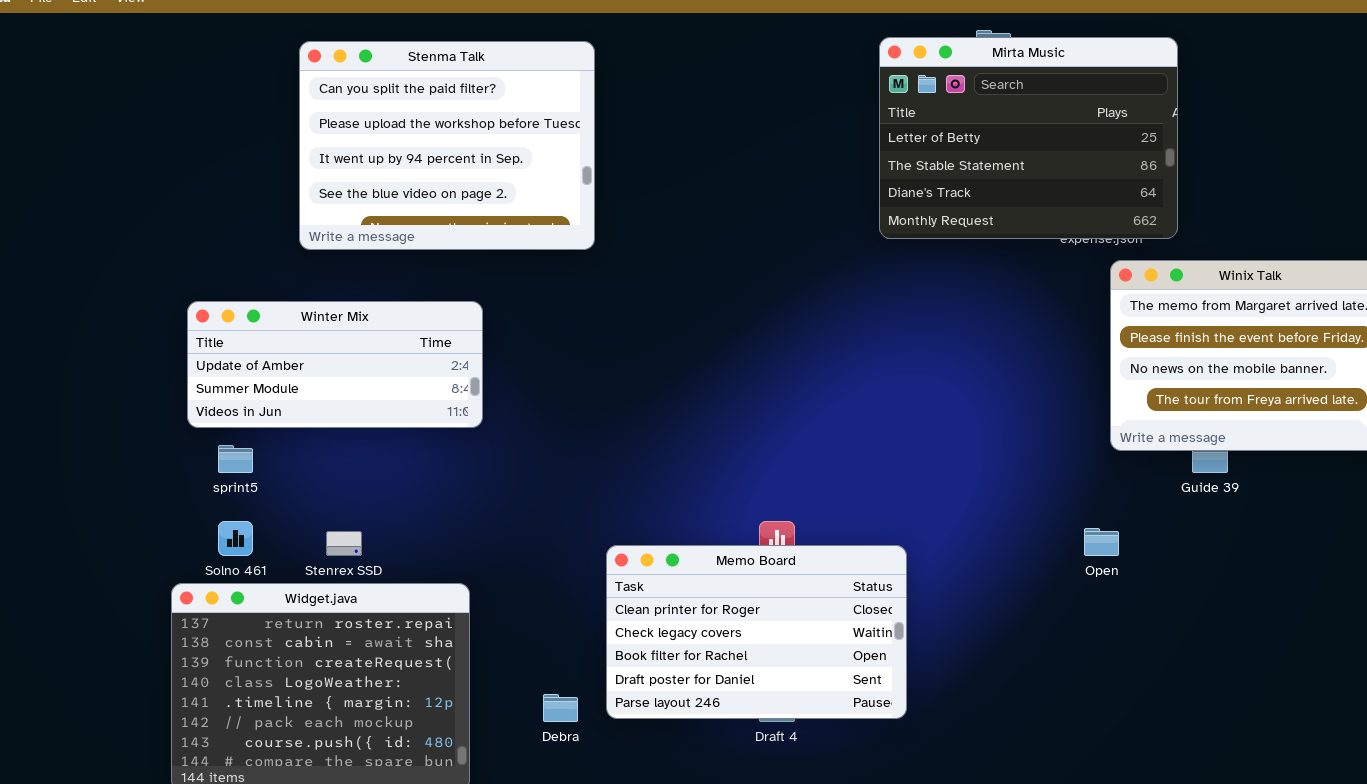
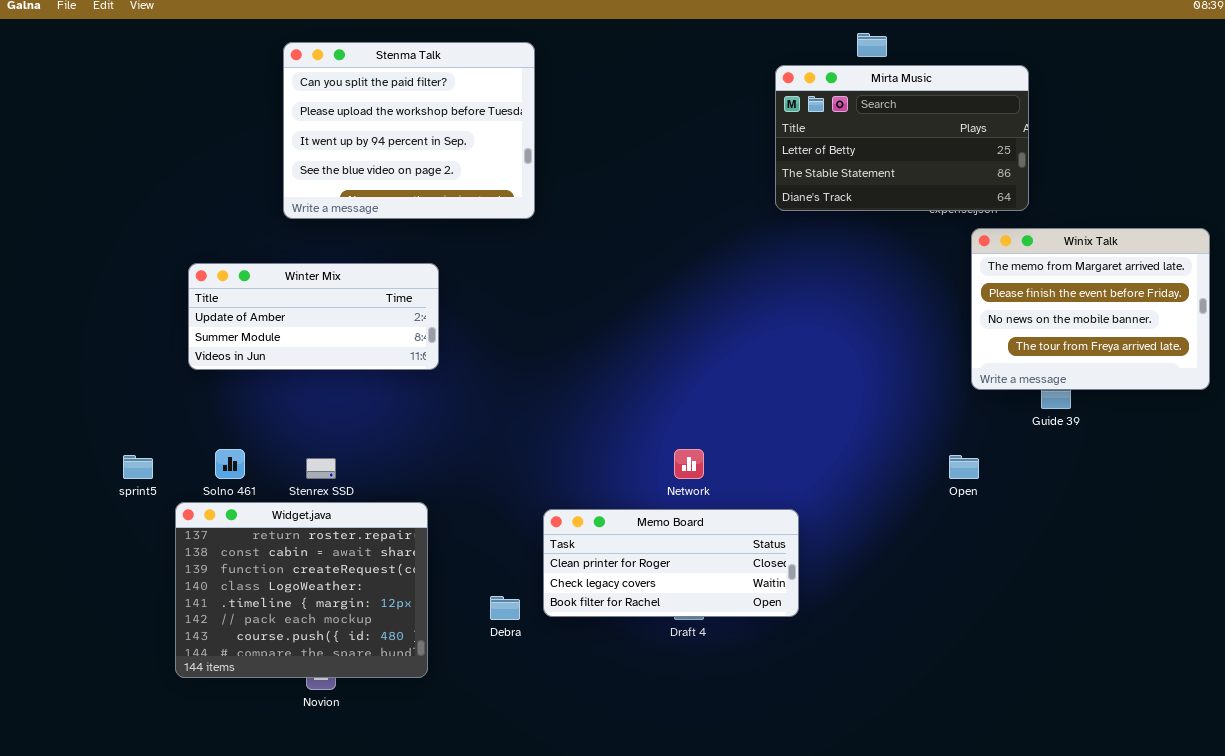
Mirta Music: [879,37,1178,239] -> [775,65,1029,211], resized
sprint5: [218,445,253,473] -> [123,455,153,479], moved
Memo Board: [606,545,907,719] -> [543,509,799,617], resized

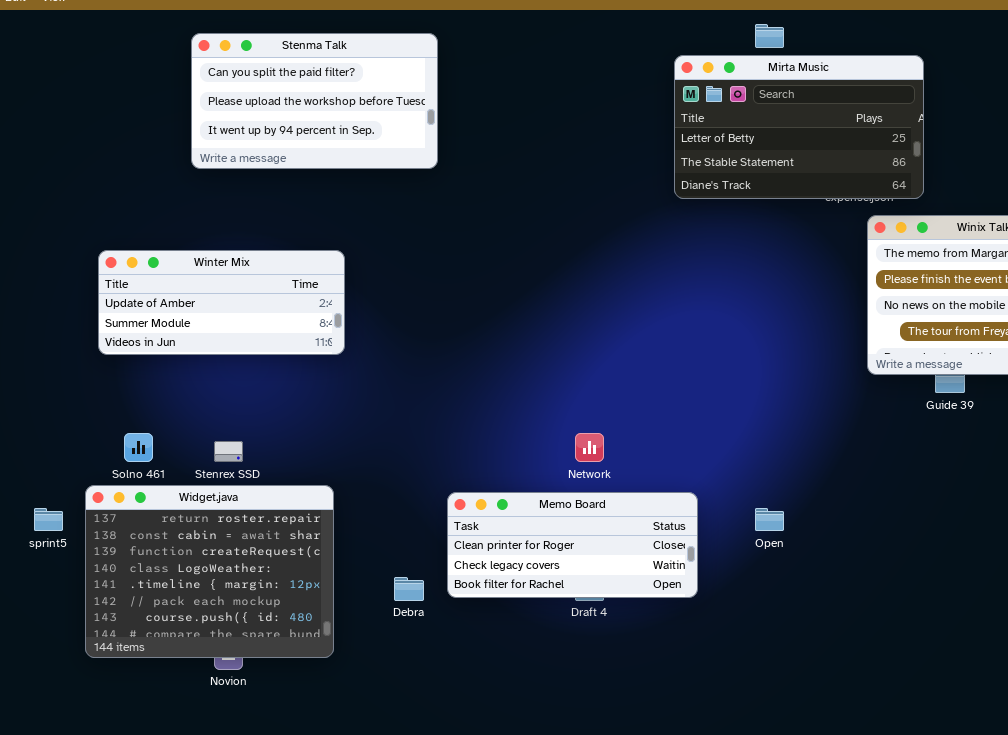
Stenma Talk: [283,42,535,219] -> [191,33,438,169], resized
sprint5: [123,455,153,479] -> [34,508,63,531], moved
Open: [949,455,979,479] -> [755,508,784,531], moved

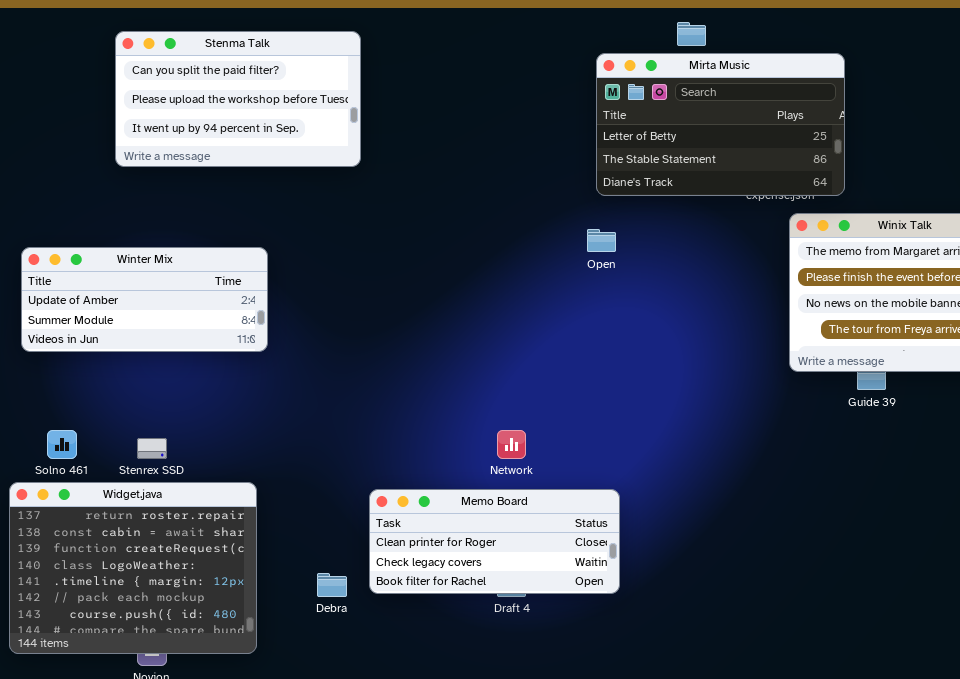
Open: [755,508,784,531] -> [587,229,616,252], moved

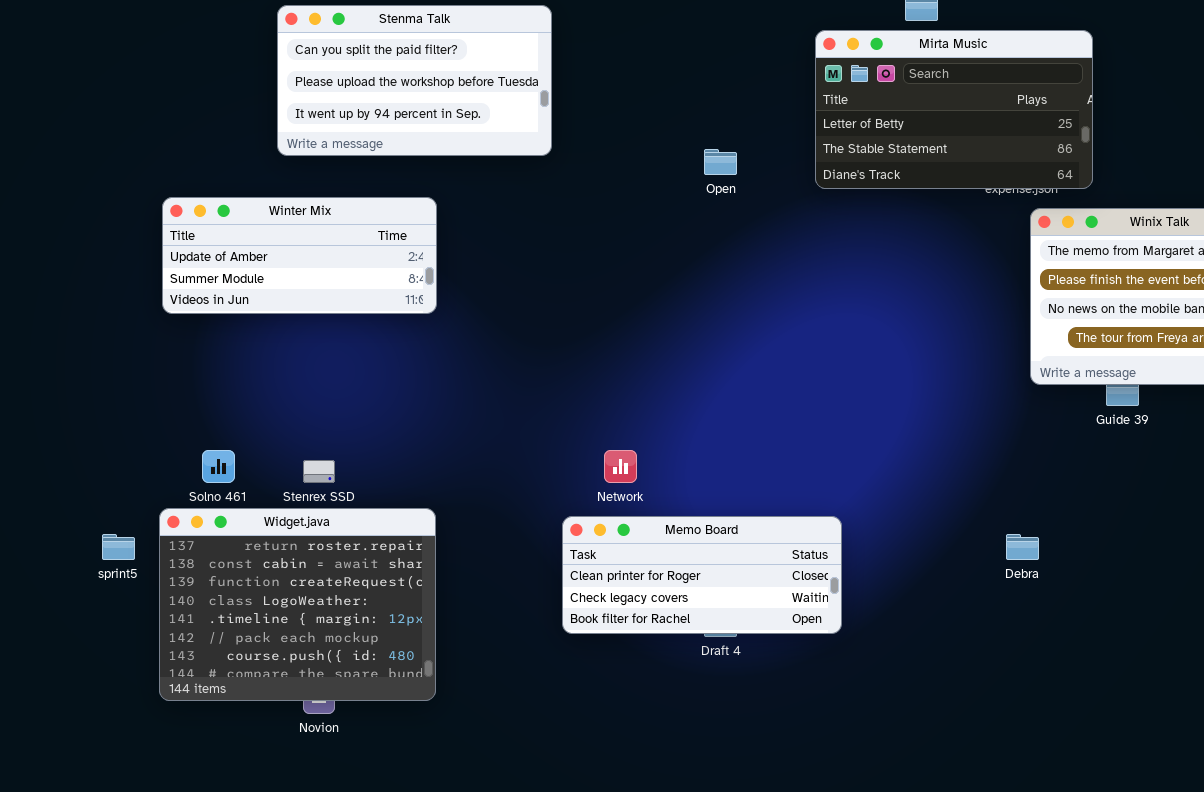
Open: [587,229,616,252] -> [704,149,737,175], moved
Winter Mix: [21,247,268,352] -> [162,197,437,314], moved
Network: [497,430,526,459] -> [604,450,637,483], moved
Debra: [317,573,347,597] -> [1006,534,1039,560], moved

